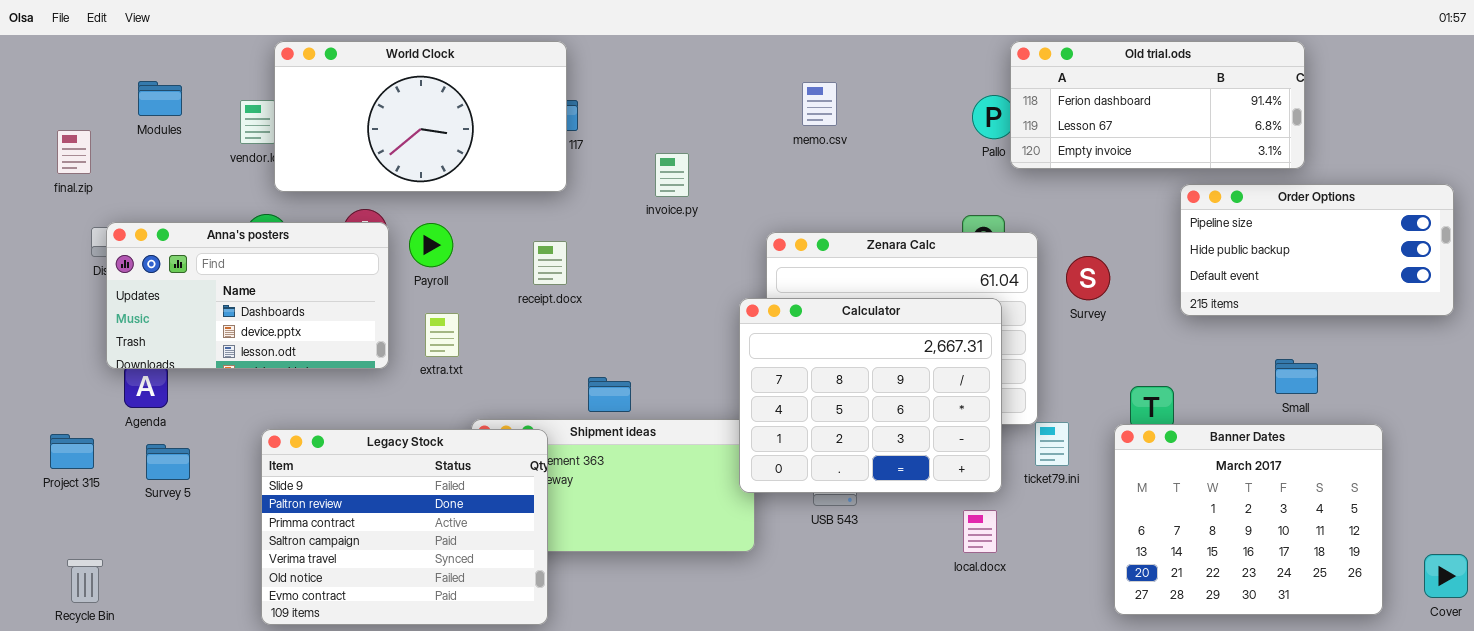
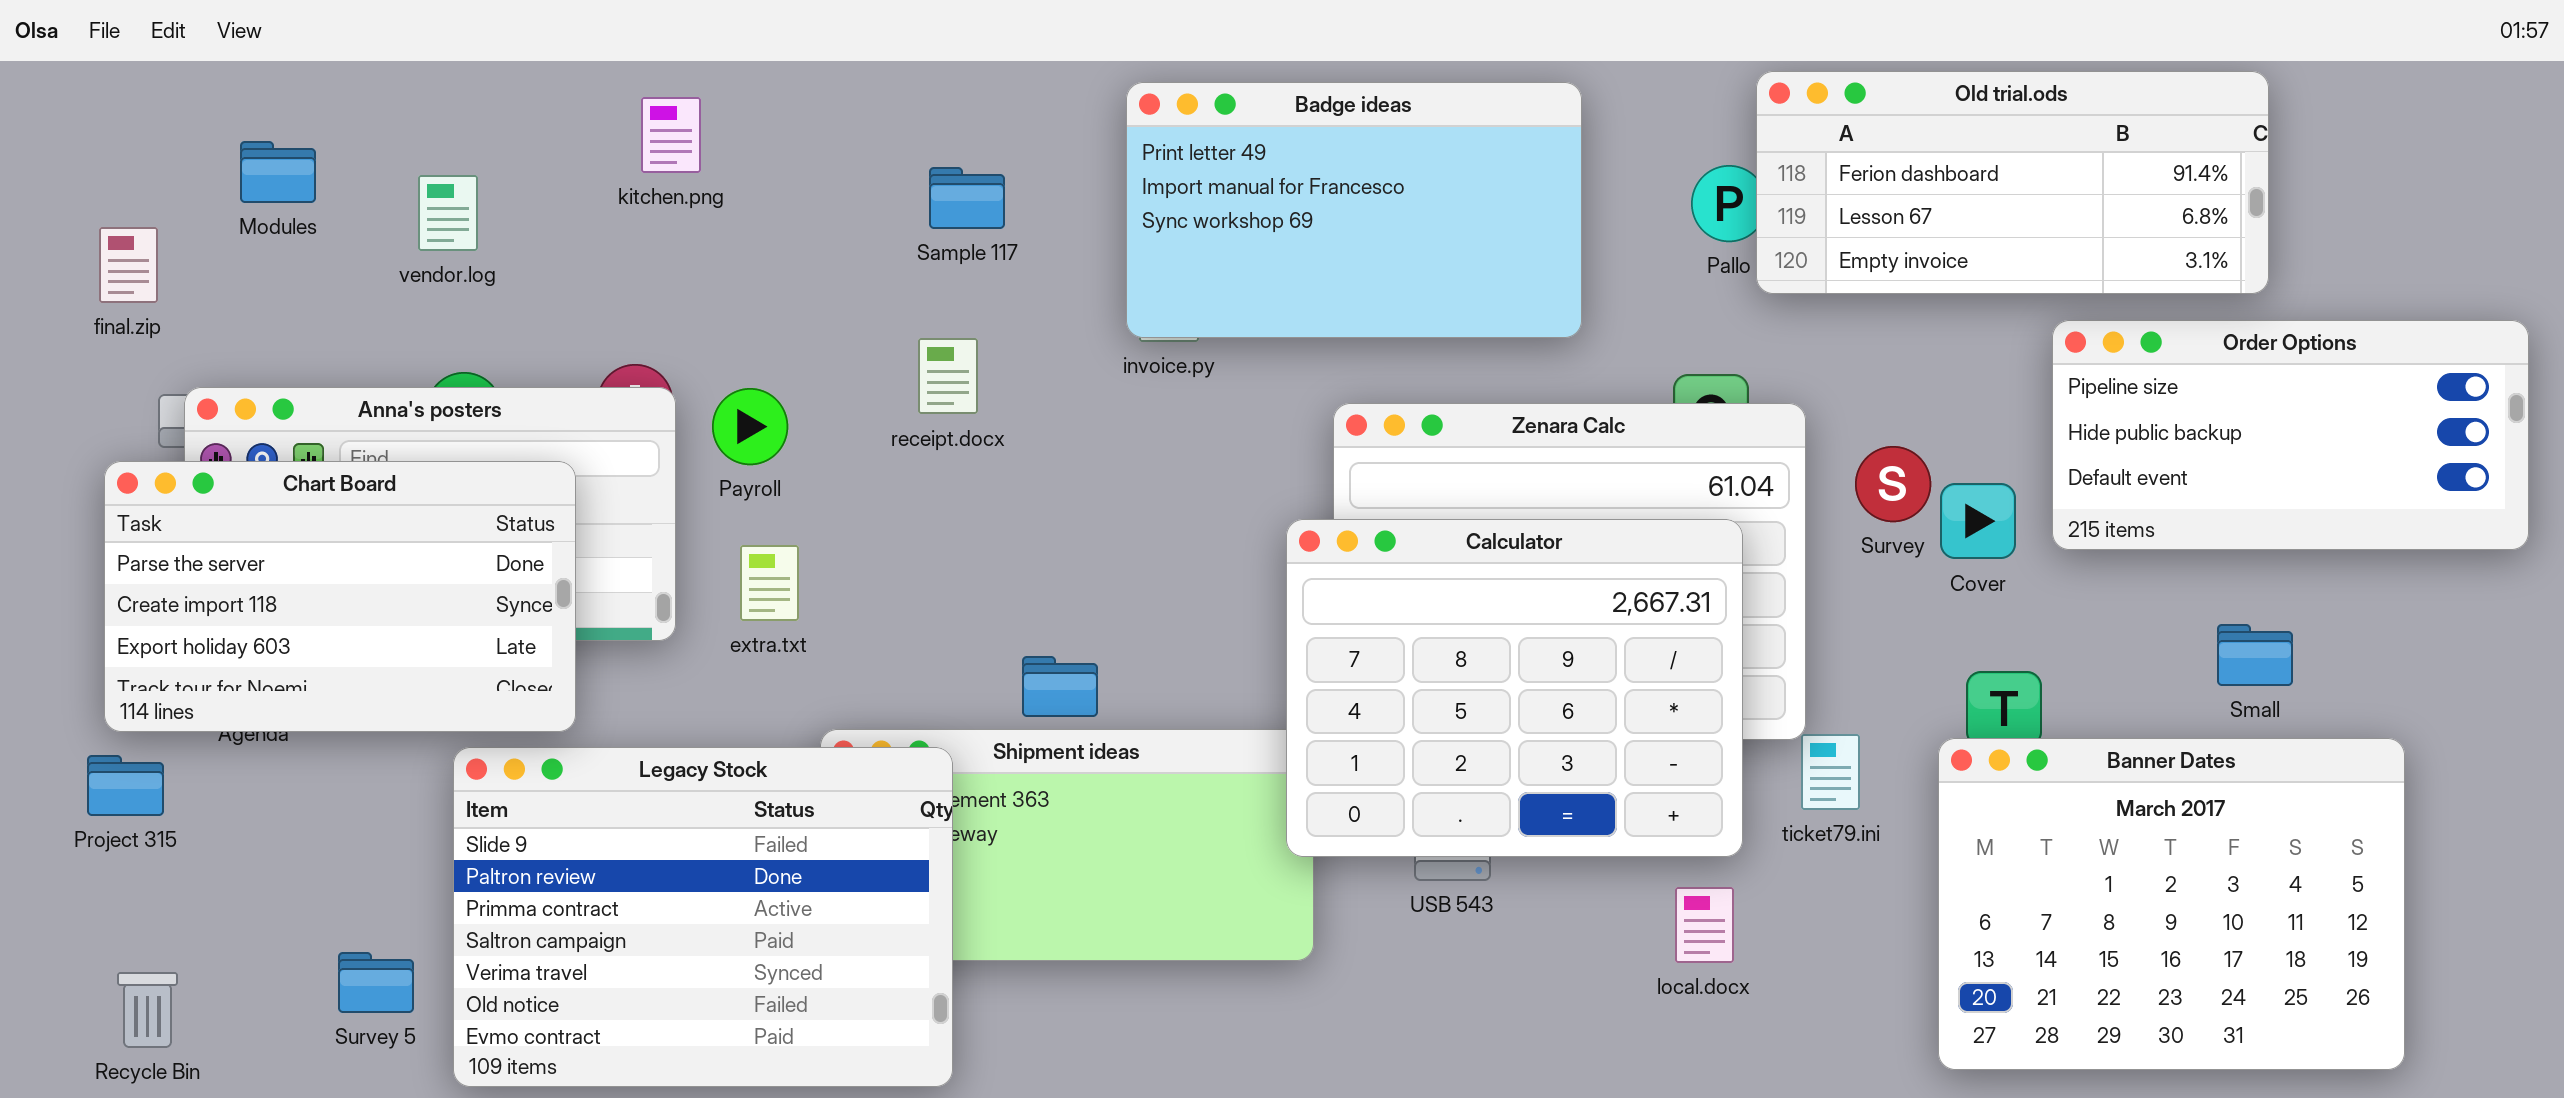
World Clock: [274,41,567,192] -> none, closed
Badge ideas: none -> [1126,82,1582,338], opened
receipt.docx: [533,241,567,285] -> [918,338,978,414], moved
Chart Board: none -> [104,461,576,732], opened
Survey 5: [146,444,190,480] -> [338,952,414,1013], moved
Cover: [1424,554,1468,598] -> [1940,483,2016,559], moved

